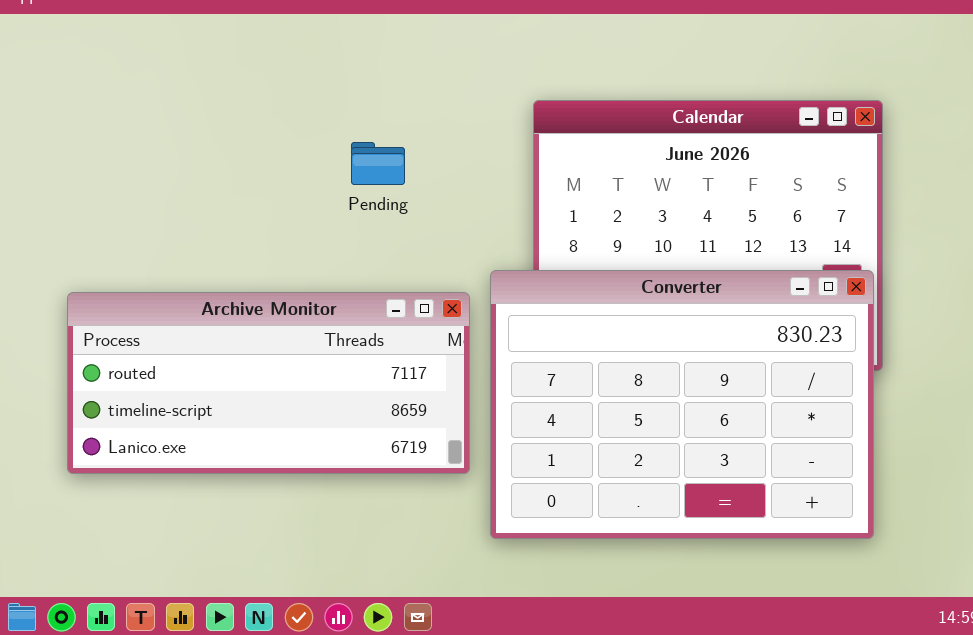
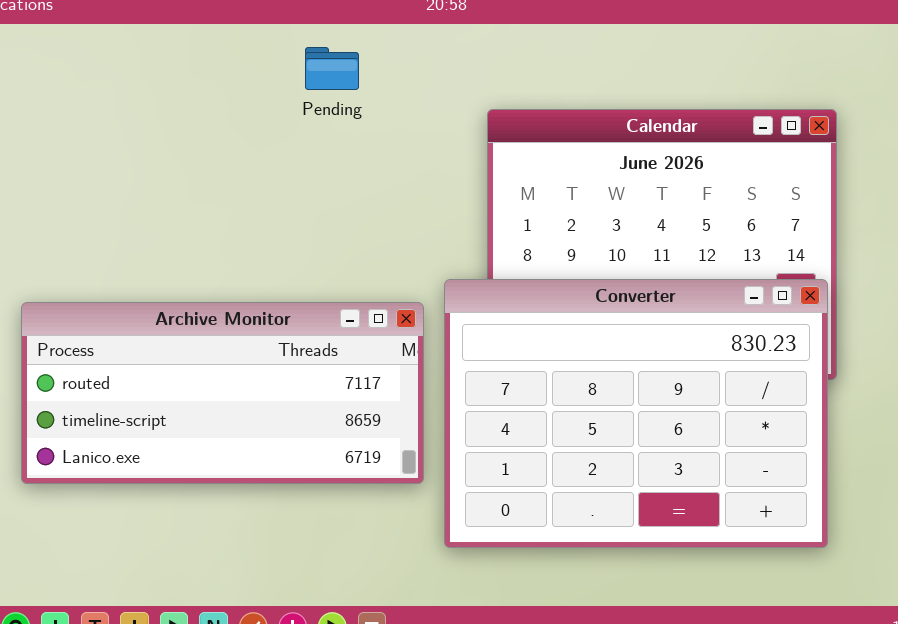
Pending: [351,142,405,185] -> [305,47,359,90], moved

